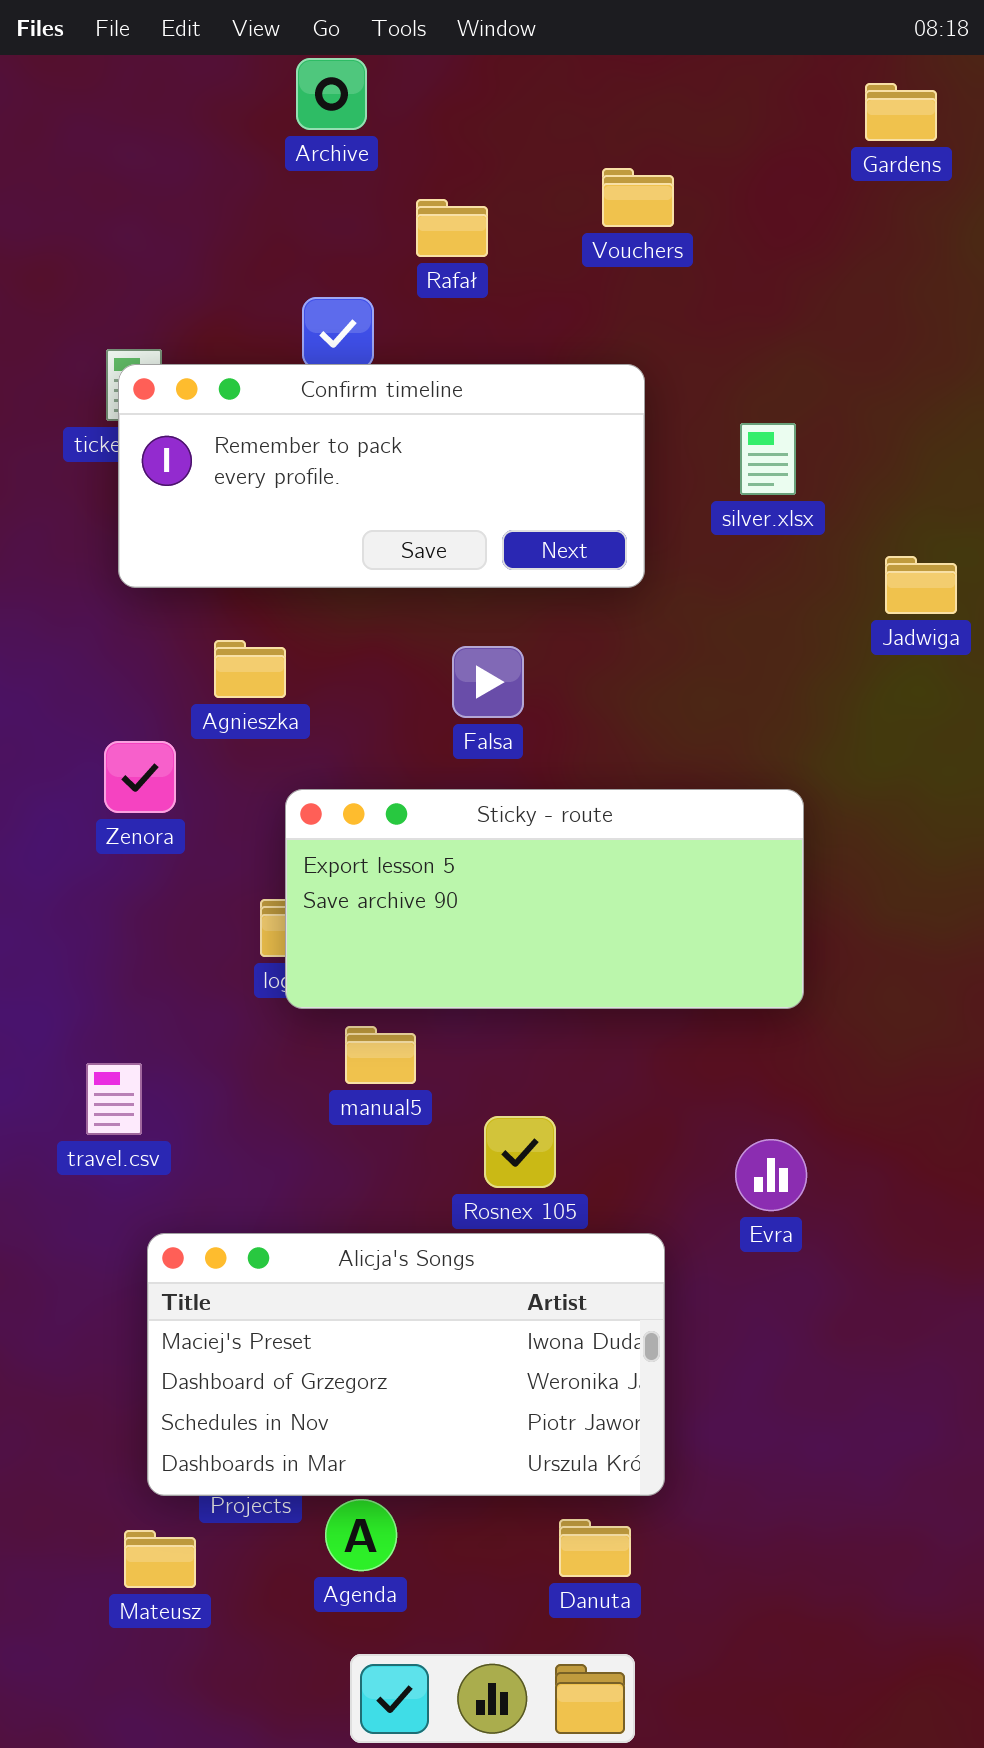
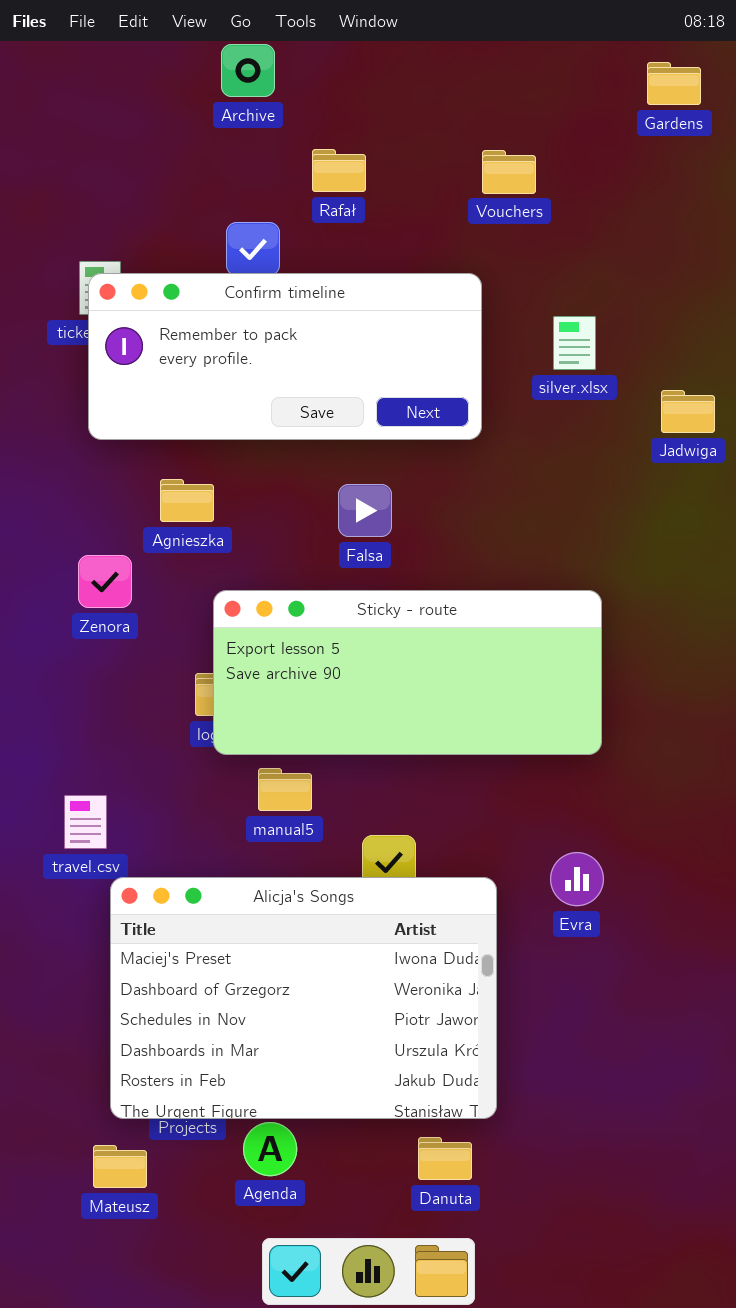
Vouchers: [602,168,674,227] -> [482,150,536,194], moved
Jadwiga: [885,556,957,614] -> [661,390,715,433], moved
Alicja's Songs: [147,1233,665,1496] -> [110,877,497,1119], resized

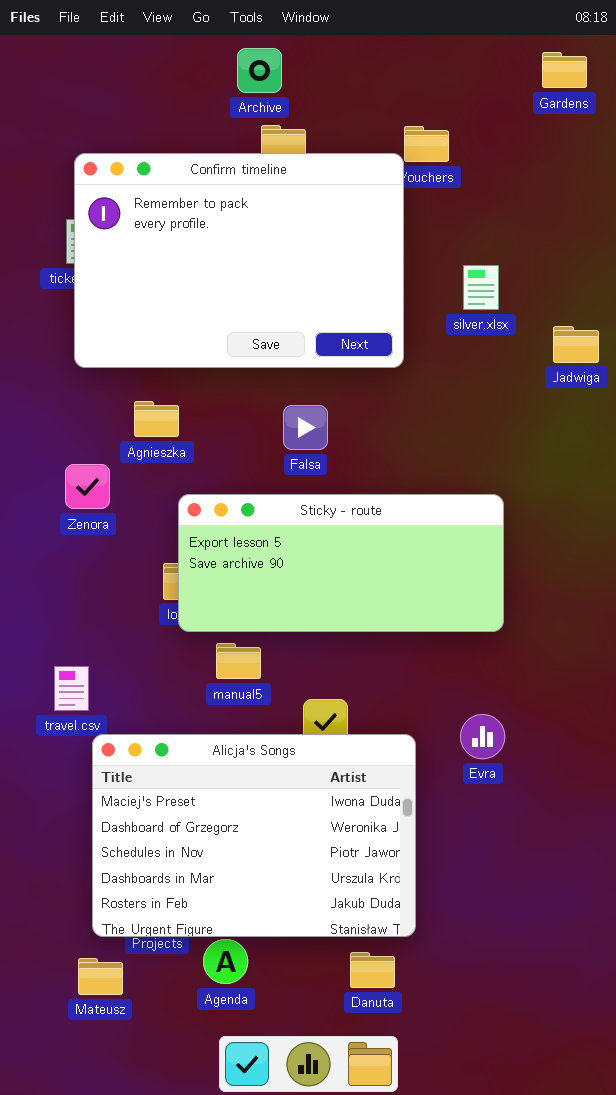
Archive: [221,44,275,97] -> [237,48,282,93], moved
Confirm timeline: [88,273,482,440] -> [74,153,404,368], resized

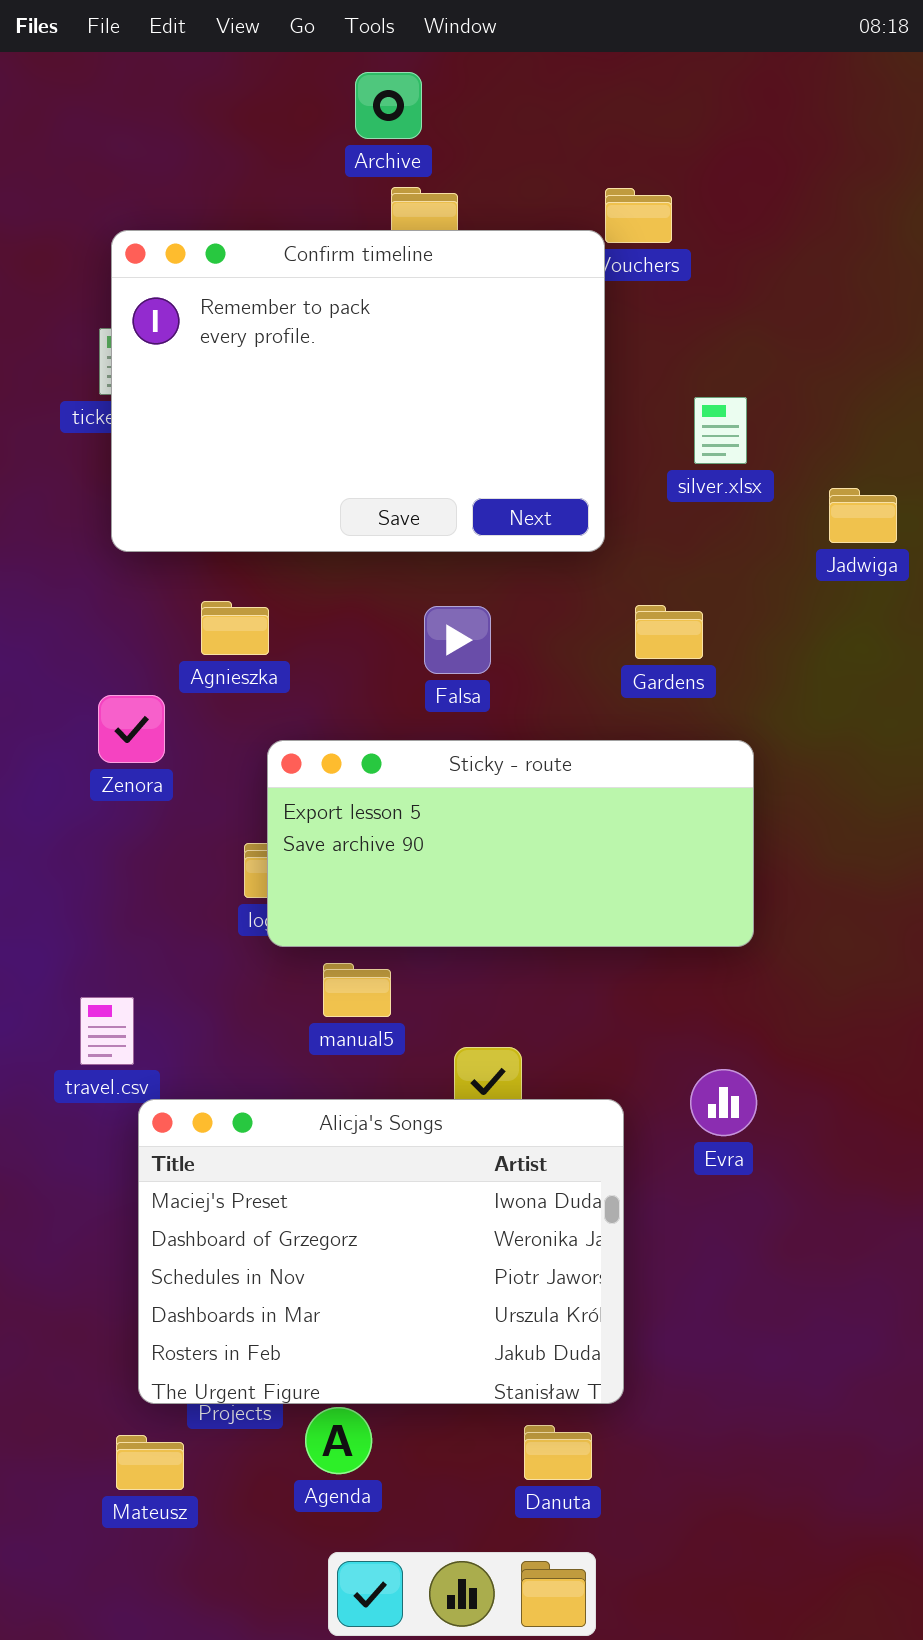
Gardens: [542,52,587,88] -> [635,605,703,659], moved

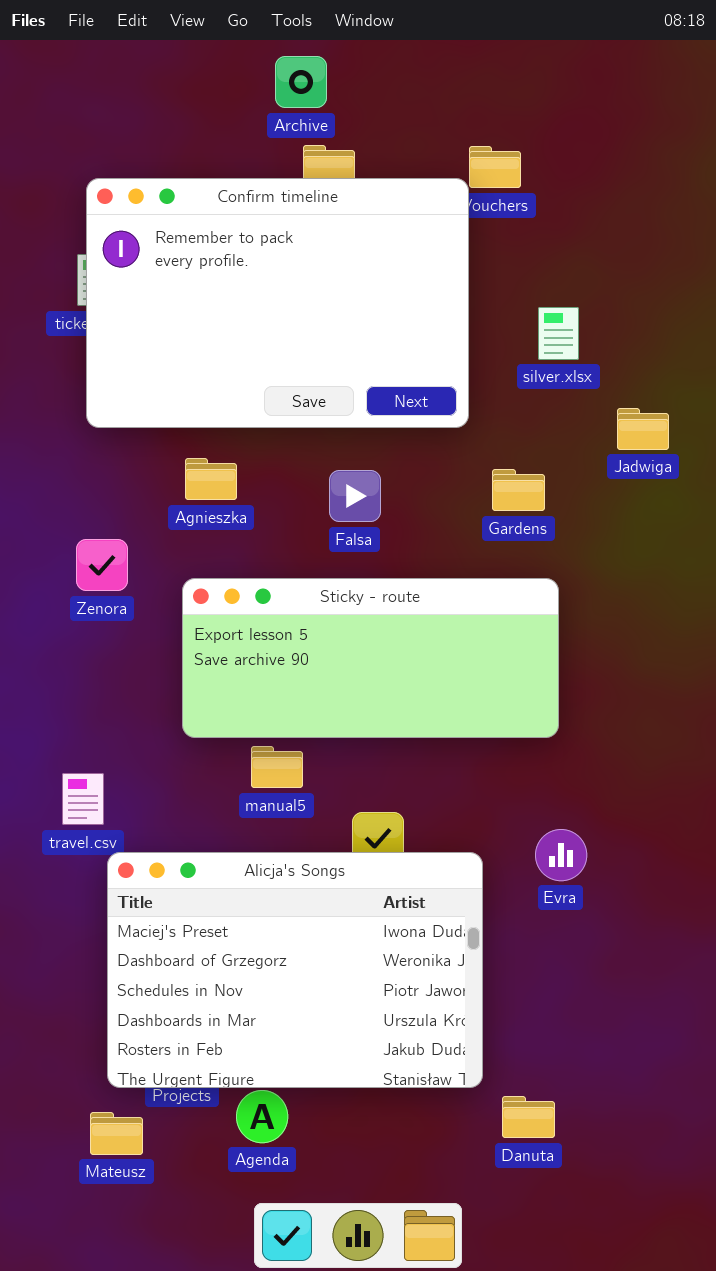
Jadwiga: [829,488,897,543] -> [617,408,669,450], moved
Agnieszka: [201,601,269,655] -> [185,458,237,500], moved
Sticky - route: [267,740,754,947] -> [182,578,559,738], moved
Danuta: [524,1425,592,1480] -> [502,1096,555,1138], moved

